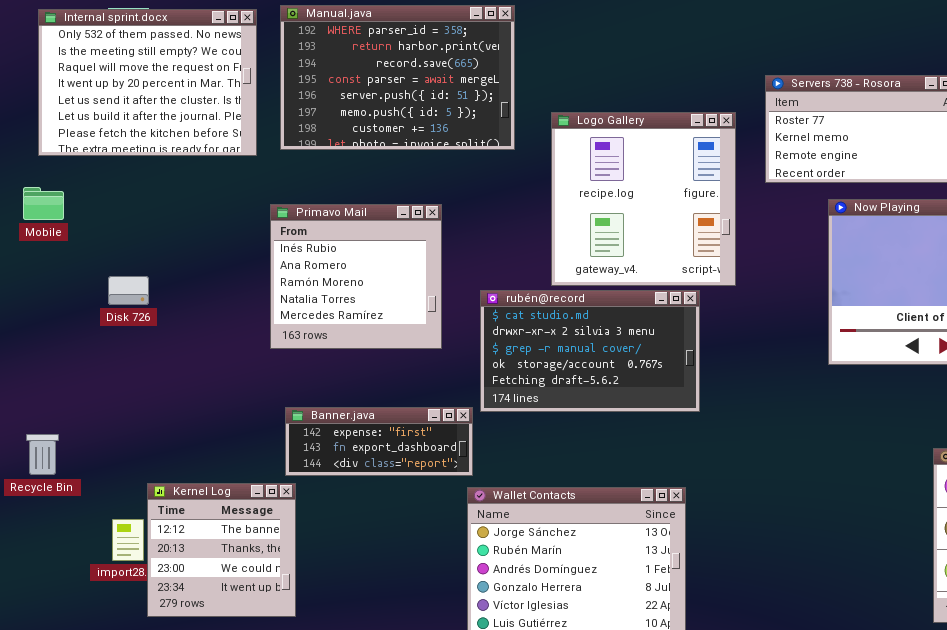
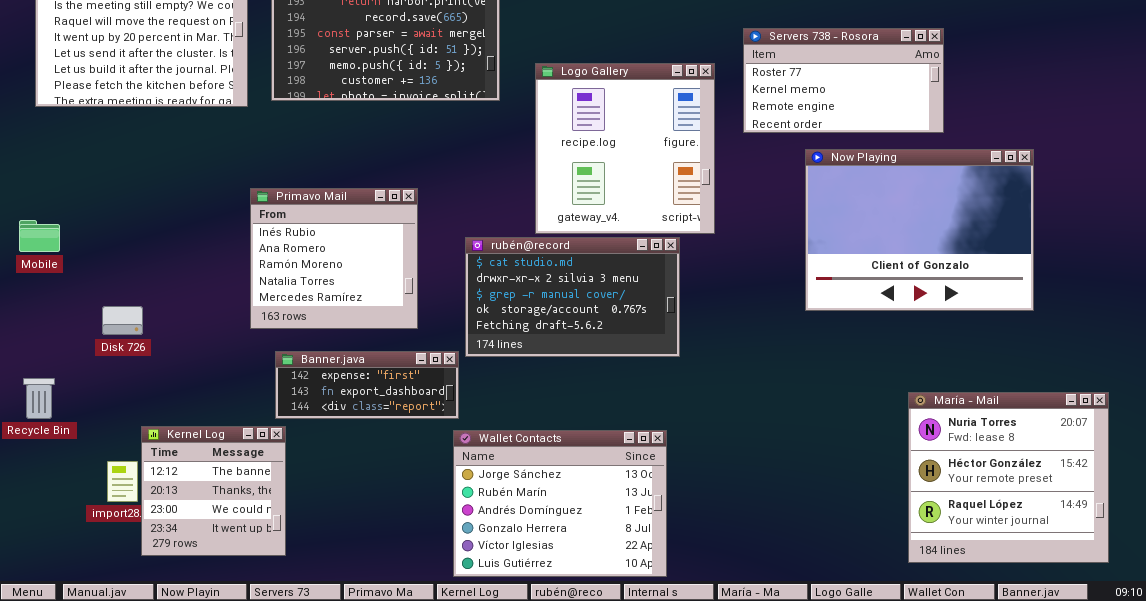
Mobile: [23,187,64,220] -> [19,220,60,252], moved
Primavo Mail: [270,204,442,349] -> [250,188,418,329], moved
Disk 726: [108,276,149,305] -> [102,306,143,335], moved

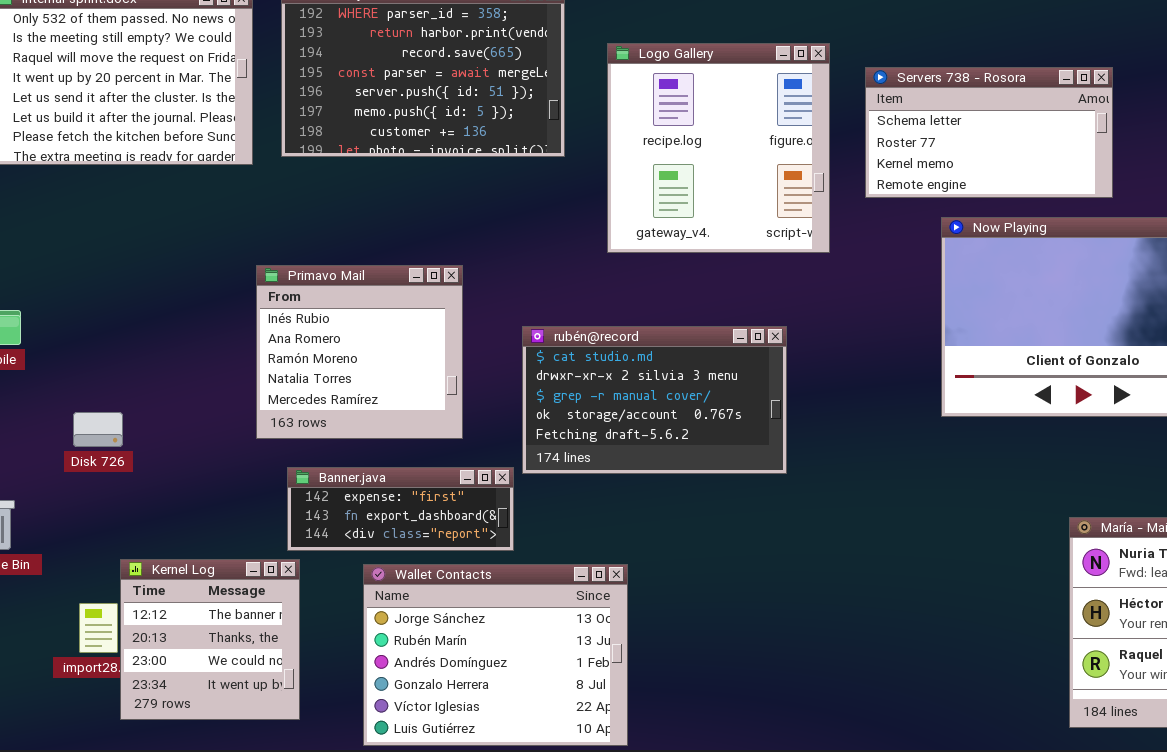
Servers 738 - Rosora: [743,28,944,133] -> [865,67,1113,198], scrolled up 1 row
Logo Gallery: [535,63,715,234] -> [607,43,830,253], moved
Wallet Contacts: [453,430,667,577] -> [363,564,628,746], moved

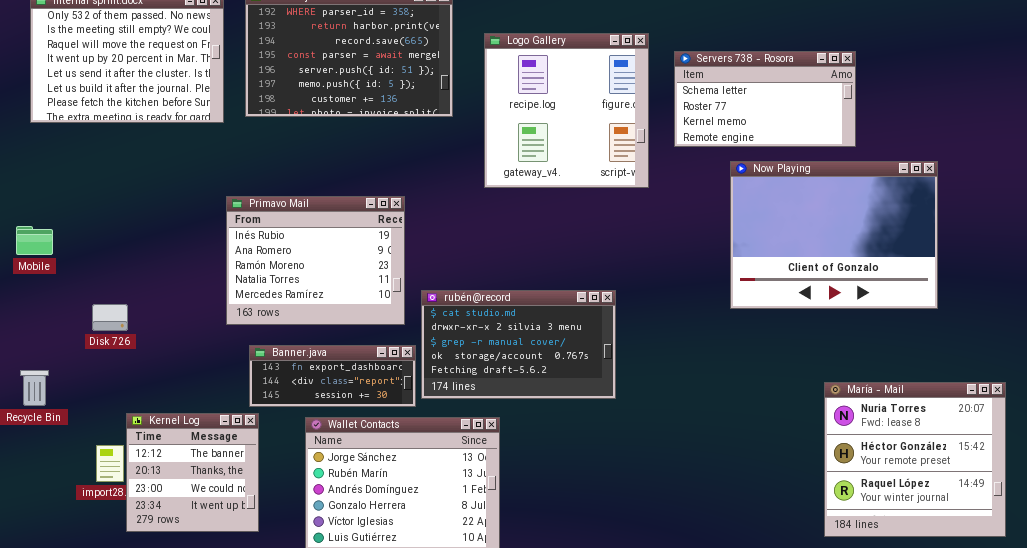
Primavo Mail: [256,265,463,439] -> [226,196,405,325], resized
rubén@record: [522,326,787,474] -> [421,290,616,399], moved
Banner.java: [287,467,514,551] -> [249,345,416,407], scrolled down 1 row

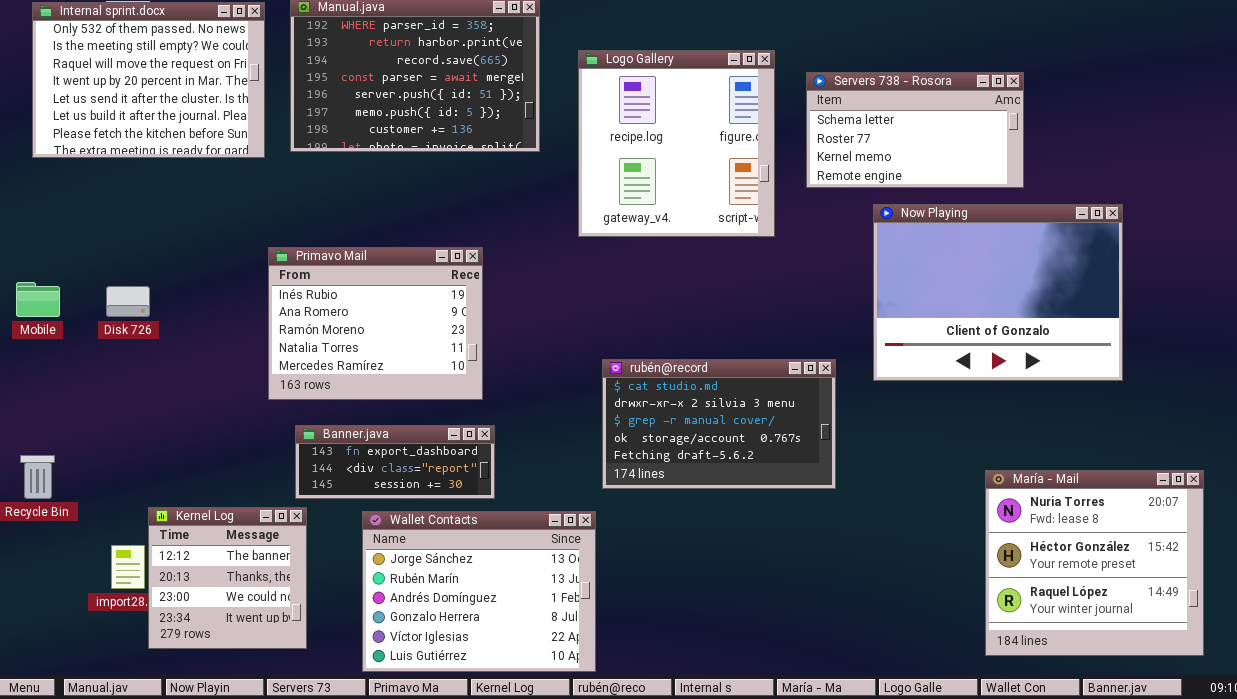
rubén@record: [421,290,616,399] -> [602,359,836,489], moved
Disk 726: [92,304,128,331] -> [106,286,150,317], moved

